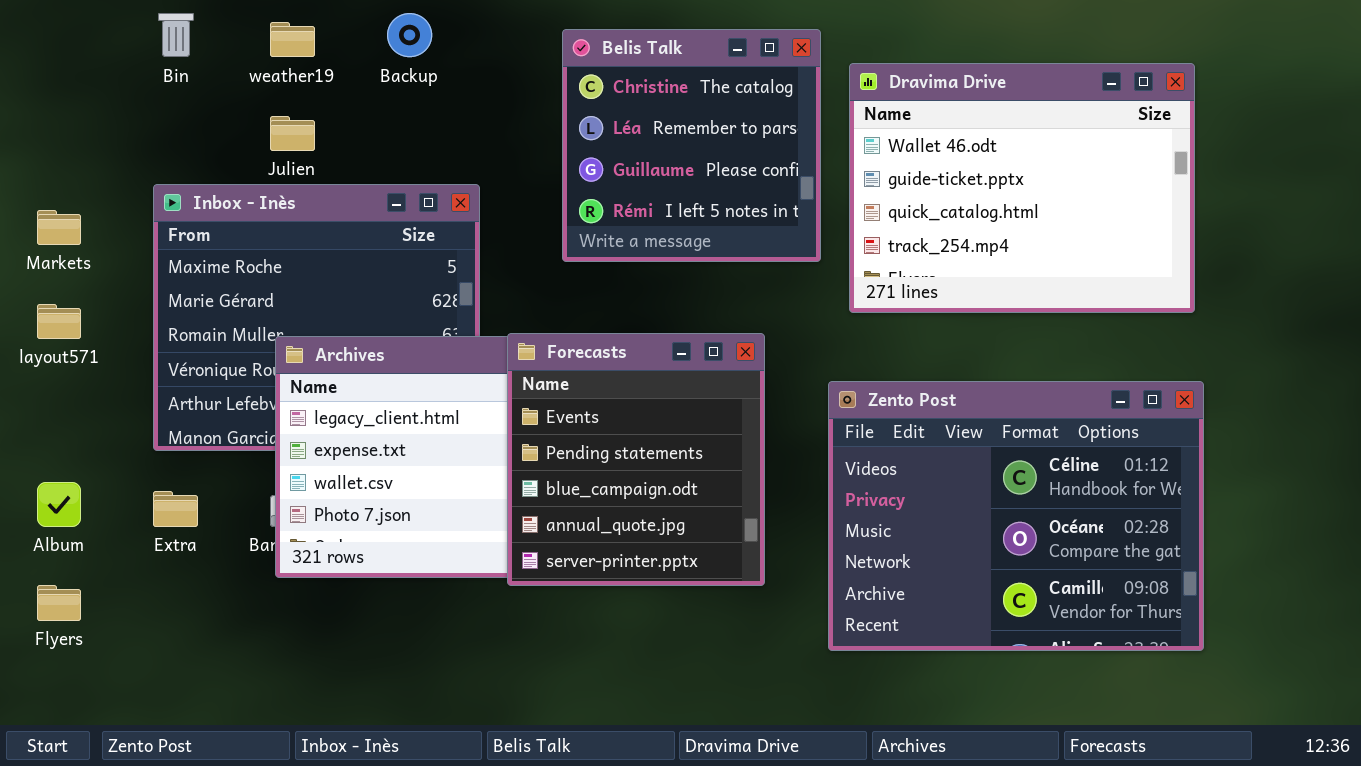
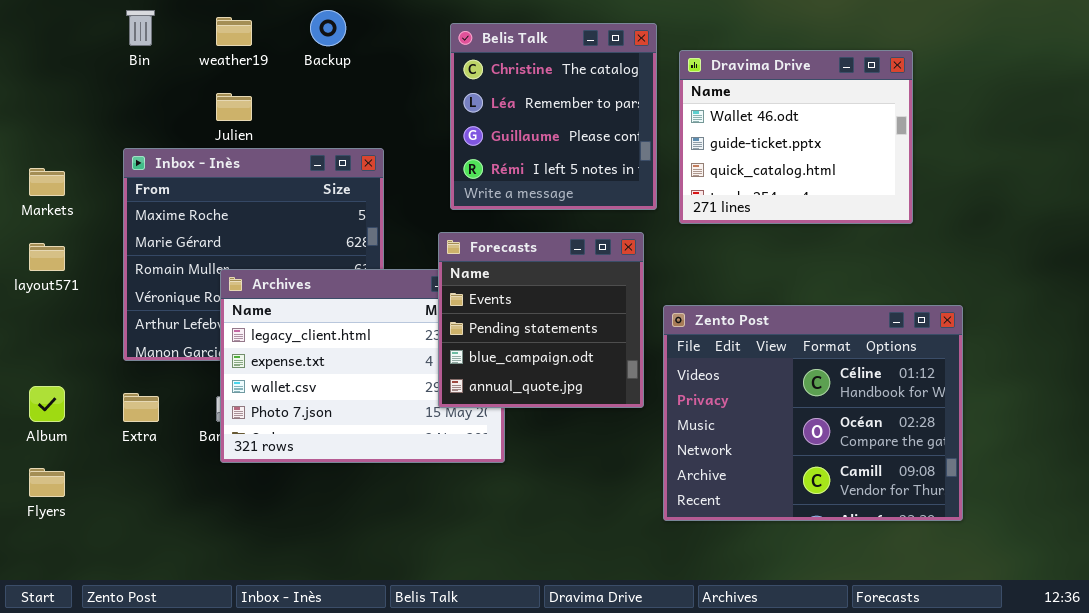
Dravima Drive: [849,63,1195,313] -> [679,50,913,224], resized
Forecasts: [507,333,765,586] -> [438,232,644,408], moved, resized

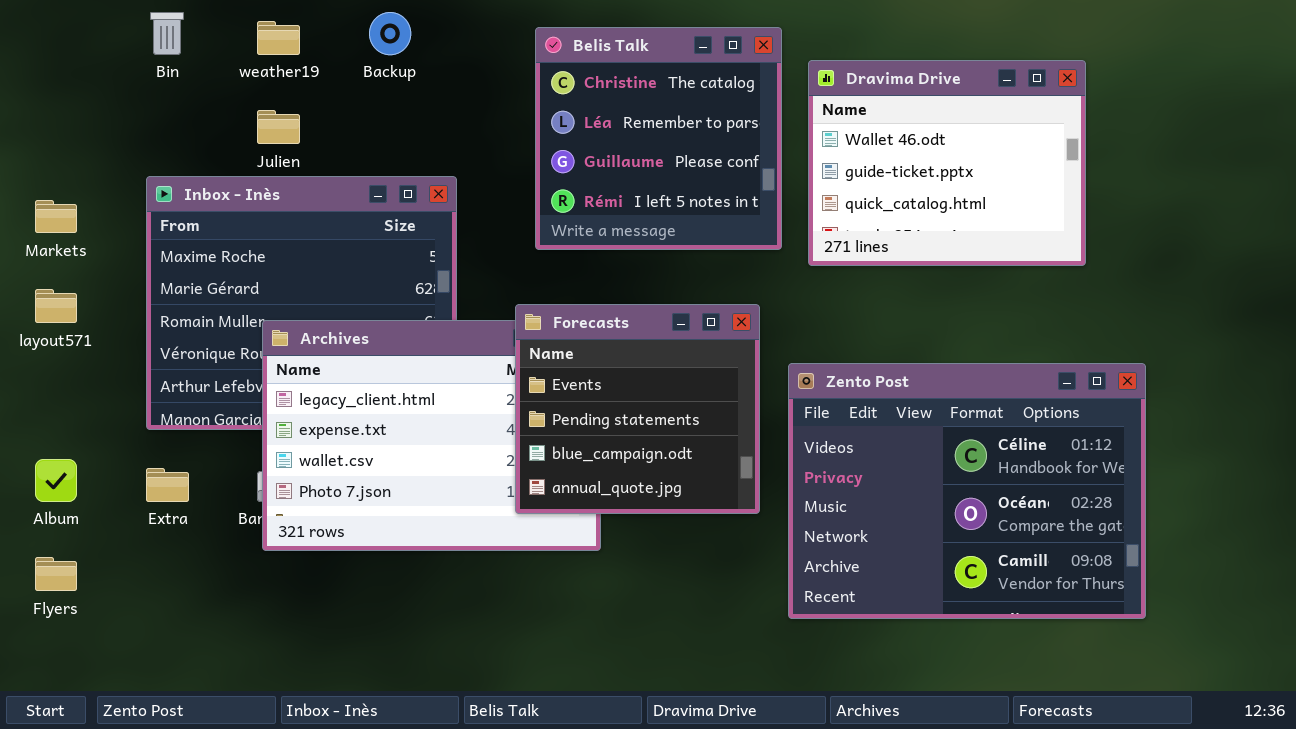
Forecasts: [438,232,644,408] -> [515,304,760,514], moved

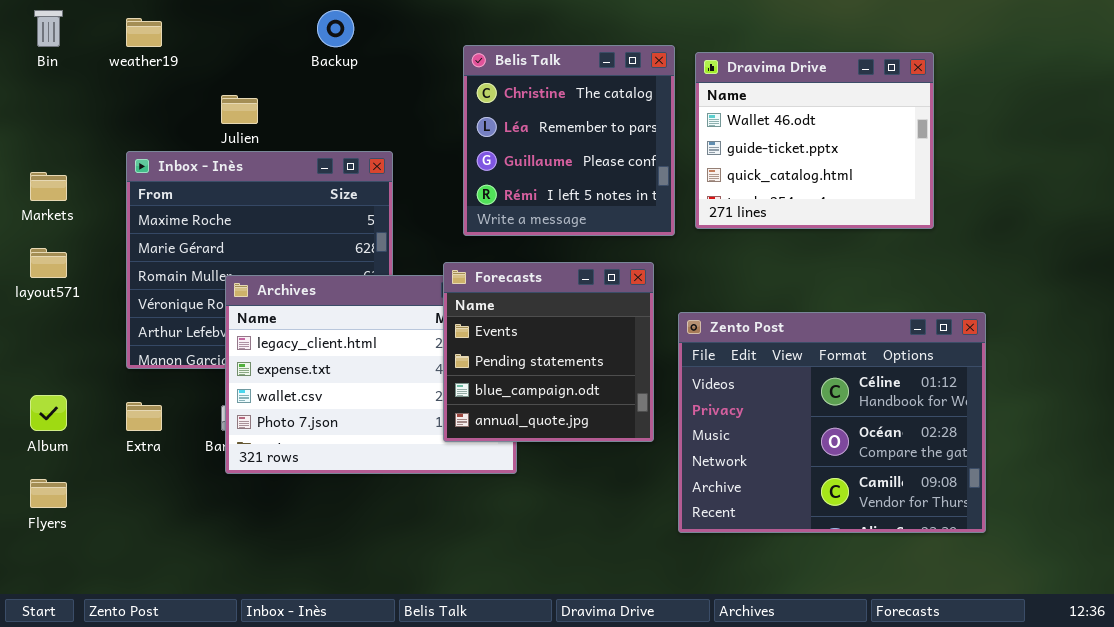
Bin: [150,12,184,55] -> [34,10,63,47], moved
weather19: [257,21,300,55] -> [126,18,162,47], moved
Belis Talk: [535,27,782,250] -> [463,45,675,236], moved

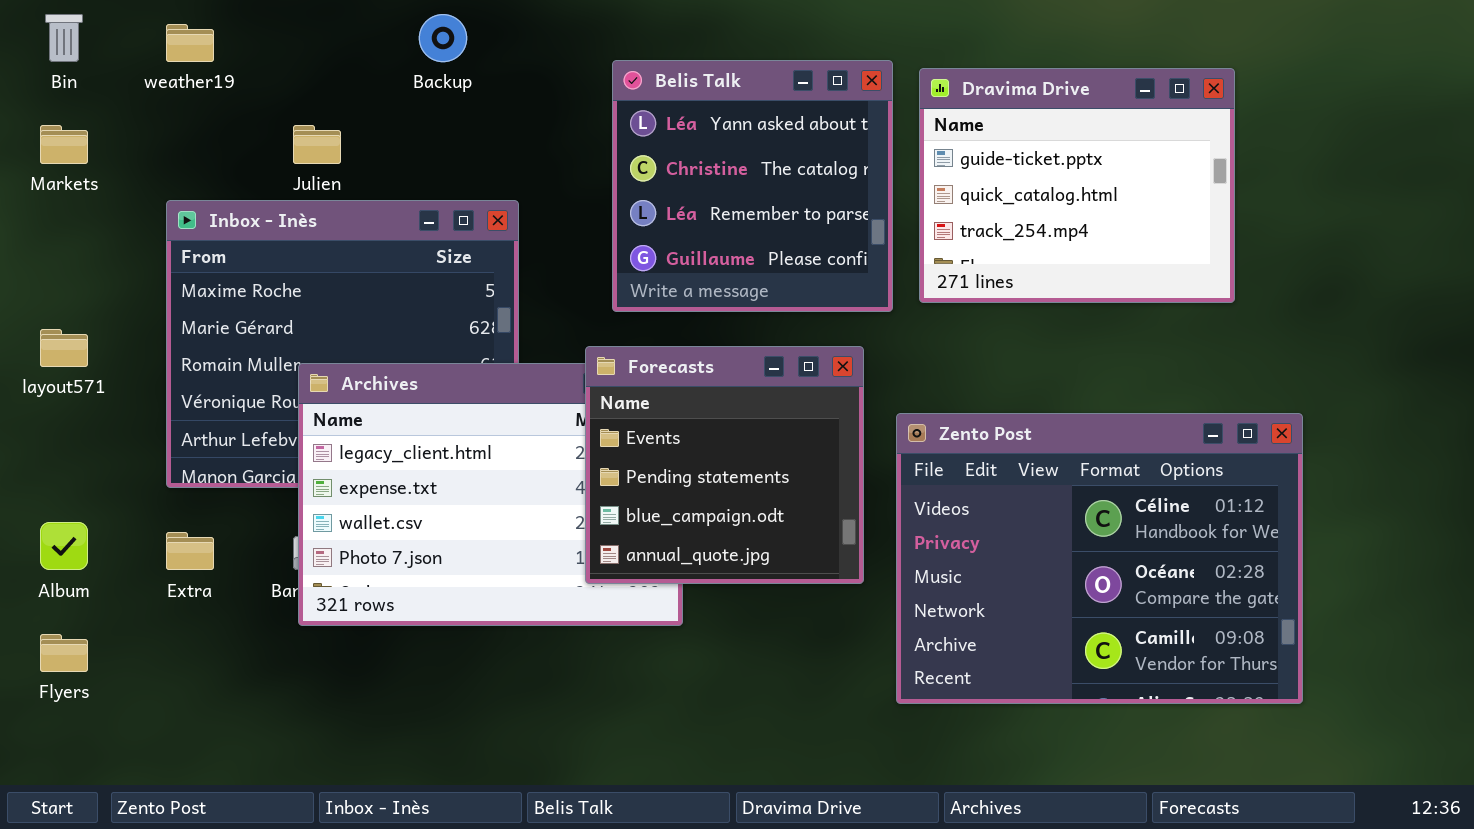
Belis Talk: [463,45,675,236] -> [612,60,893,312], scrolled up 1 row
Dravima Drive: [695,52,934,229] -> [919,68,1235,303], scrolled down 1 row
Markets: [30,172,67,201] -> [40,125,88,164], moved

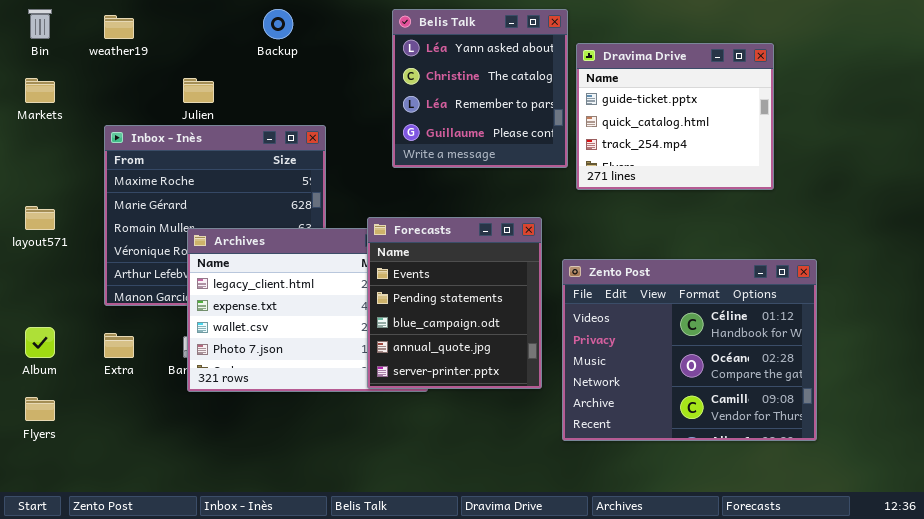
Belis Talk: [612,60,893,312] -> [392,9,568,168], moved
Forecasts: [585,346,864,584] -> [367,217,542,389], resized

